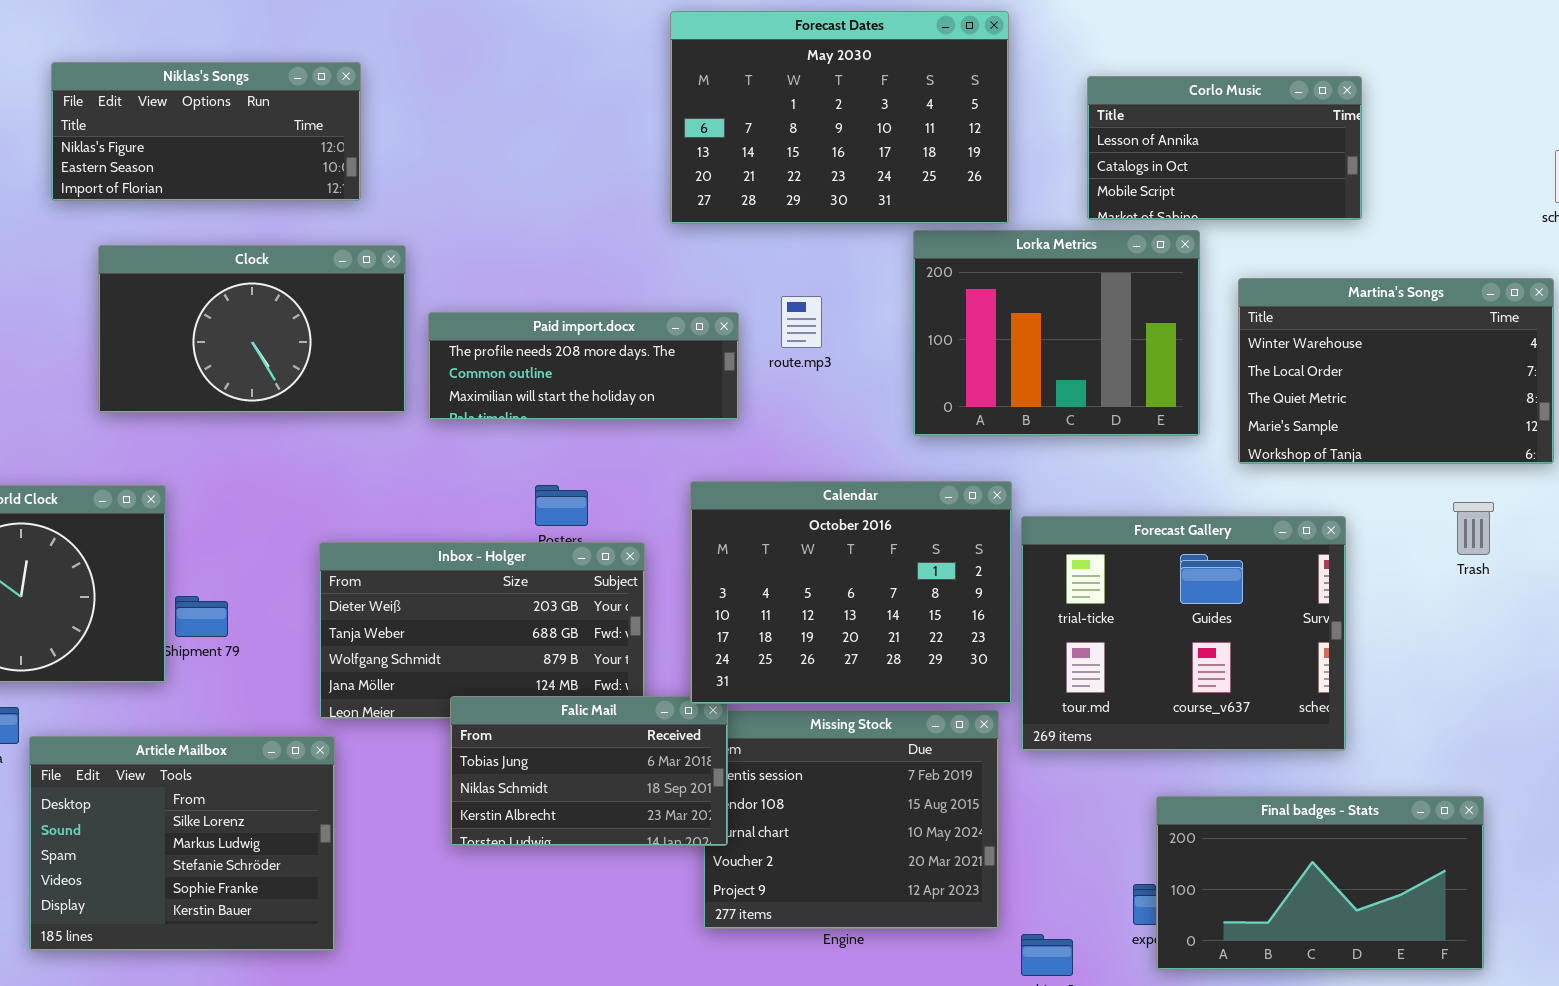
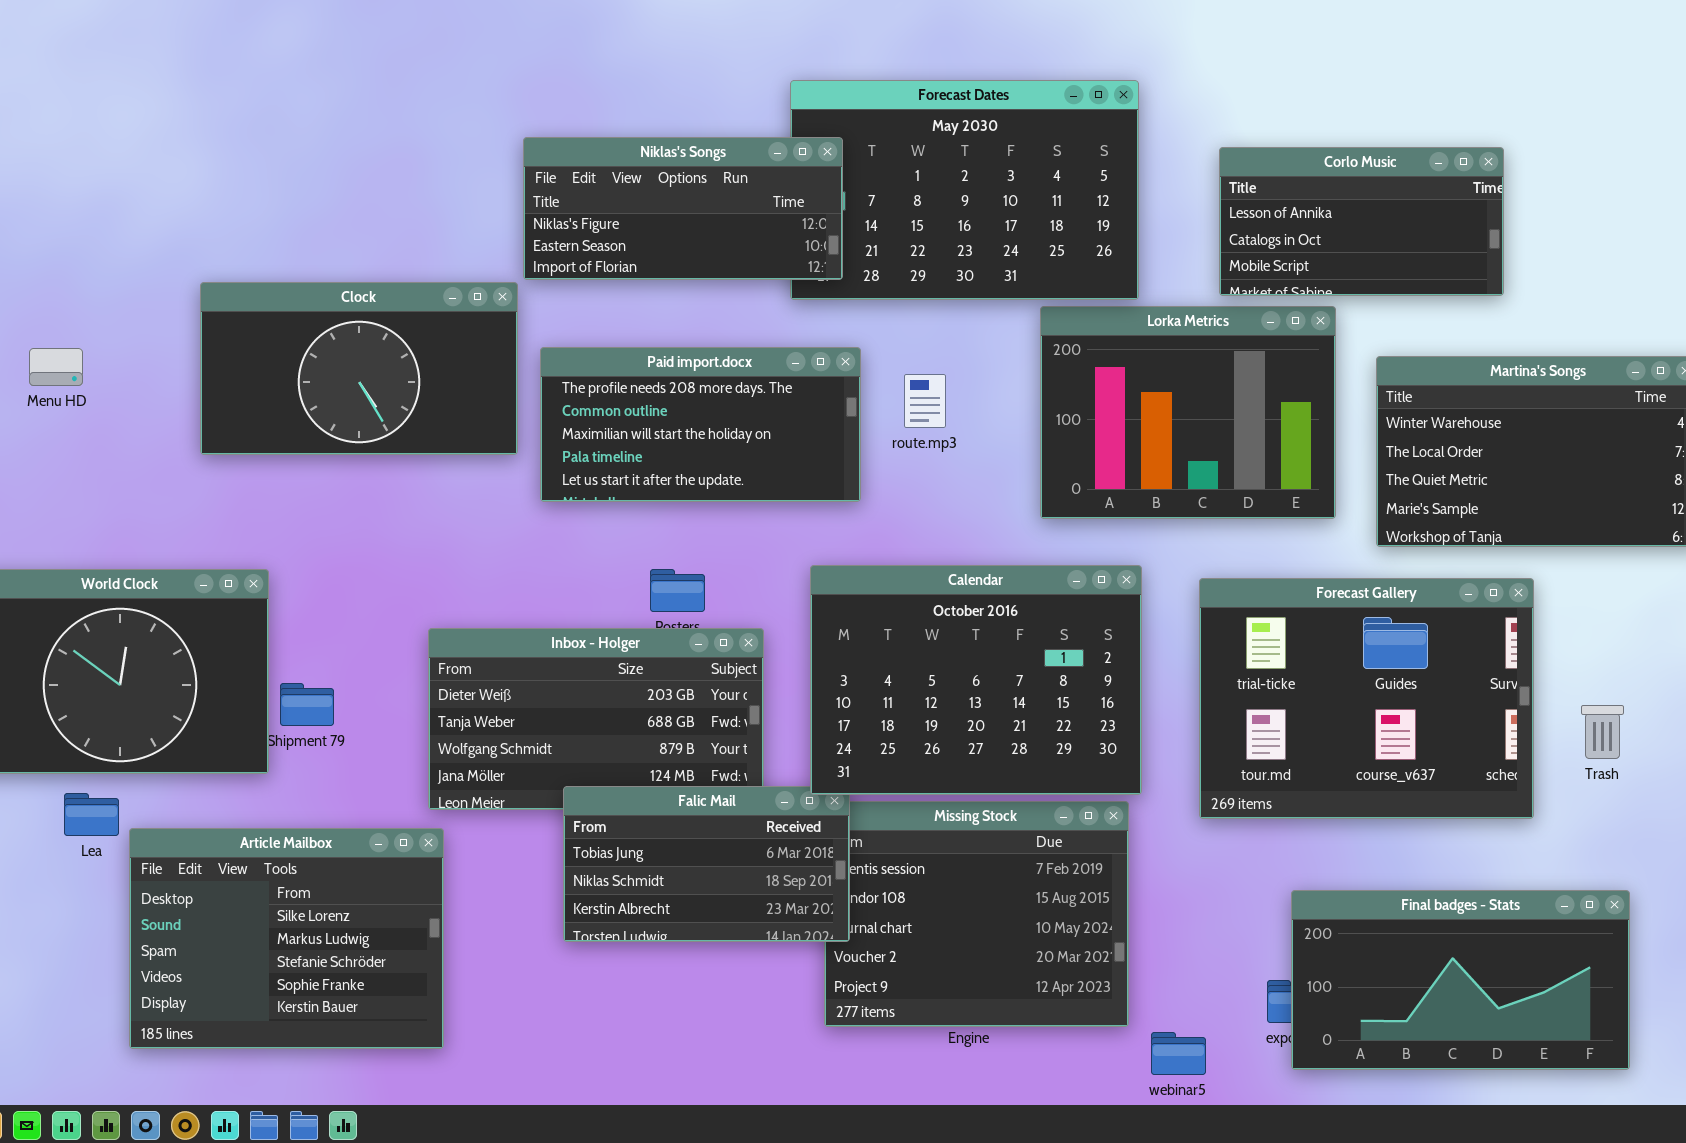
Niklas's Songs: [51,62,361,201] -> [523,137,843,280], moved
Clock: [98,245,406,413] -> [200,282,518,455], moved
Paid import.docx: [428,312,739,420] -> [540,347,861,502], resized
Trash: [1453,502,1494,555] -> [1581,705,1624,759], moved
Forecast Gallery: [1021,516,1346,751] -> [1199,578,1534,819], moved

